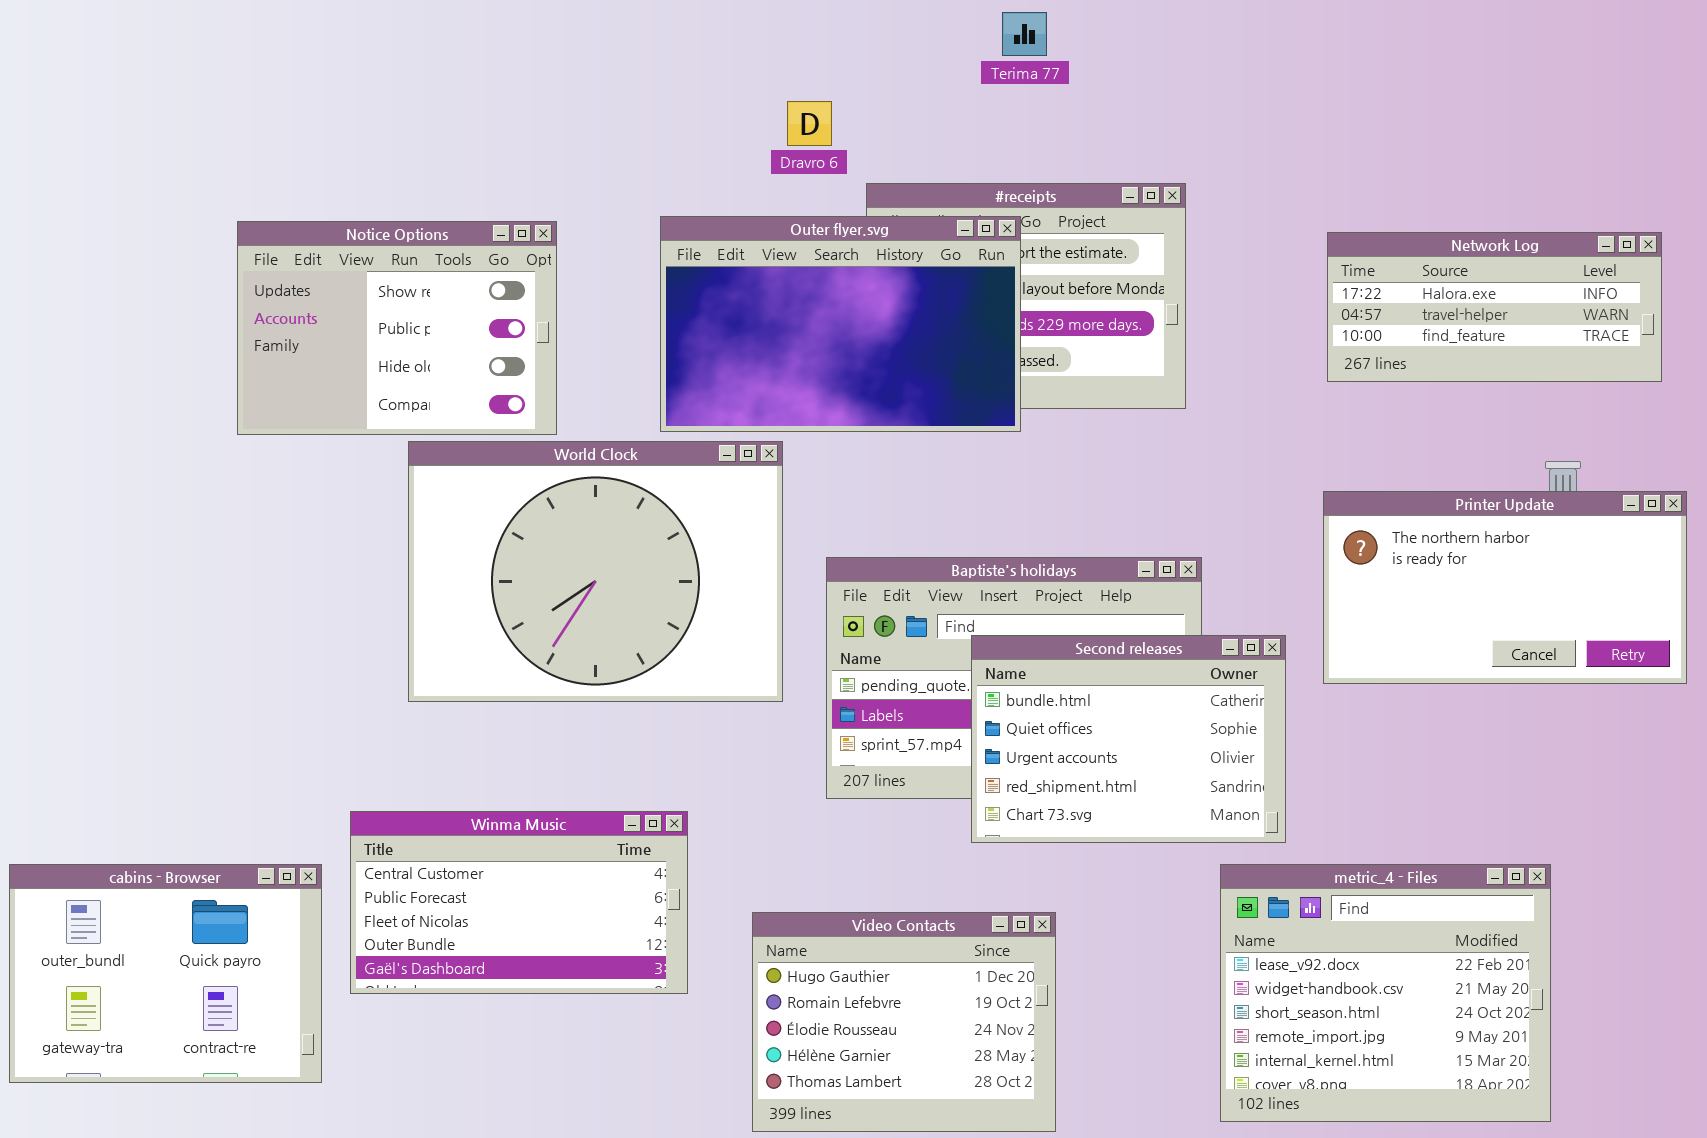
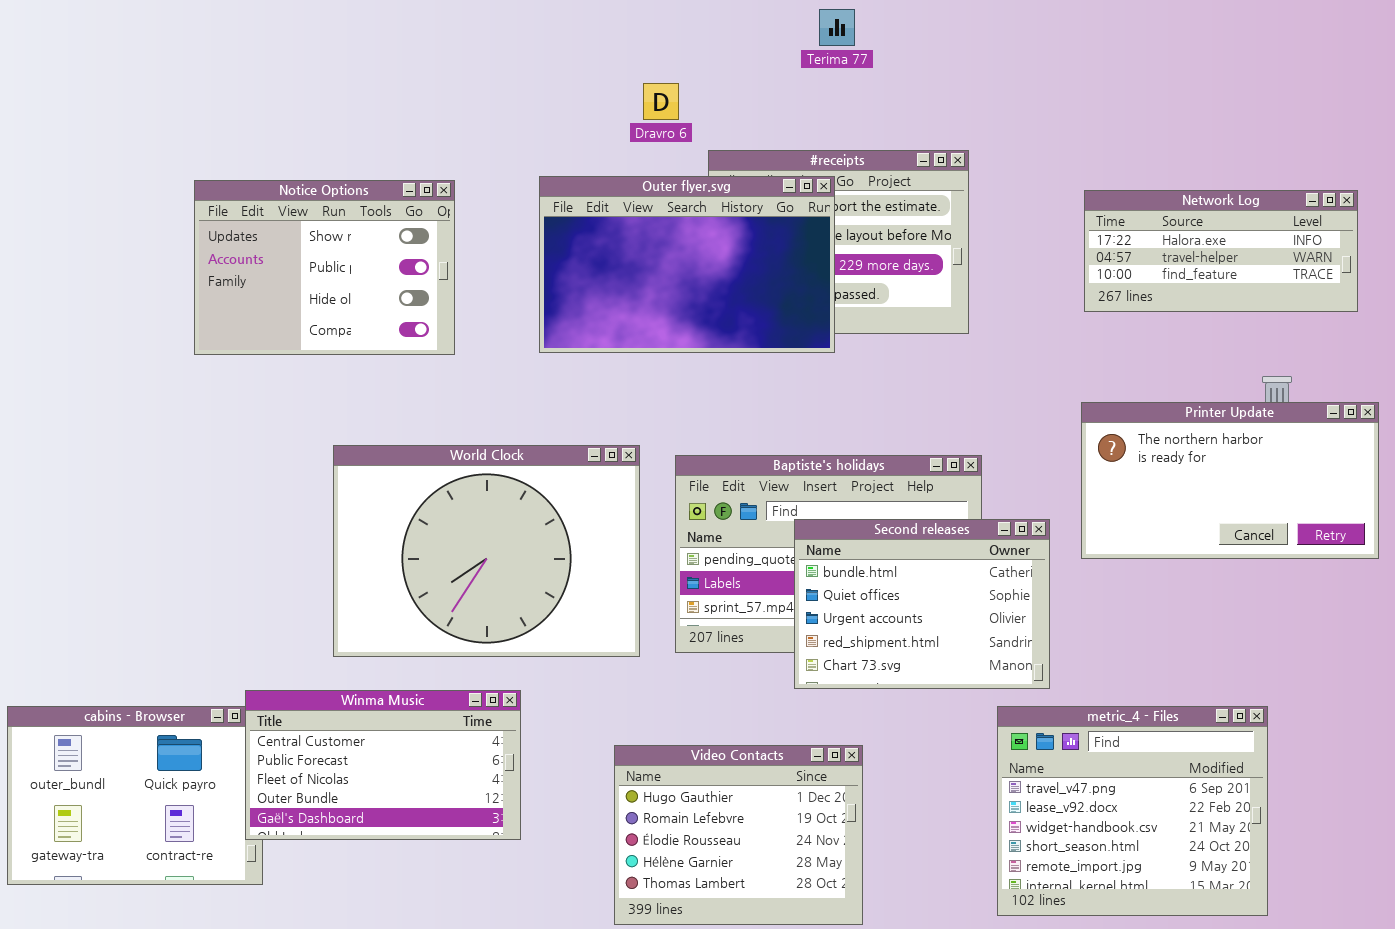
World Clock: [408,441,783,702] -> [333,445,640,657], moved
Winma Music: [350,811,688,994] -> [245,690,521,840], moved
metric_4 - Files: [1220,864,1551,1122] -> [997,706,1268,916], scrolled up 1 row

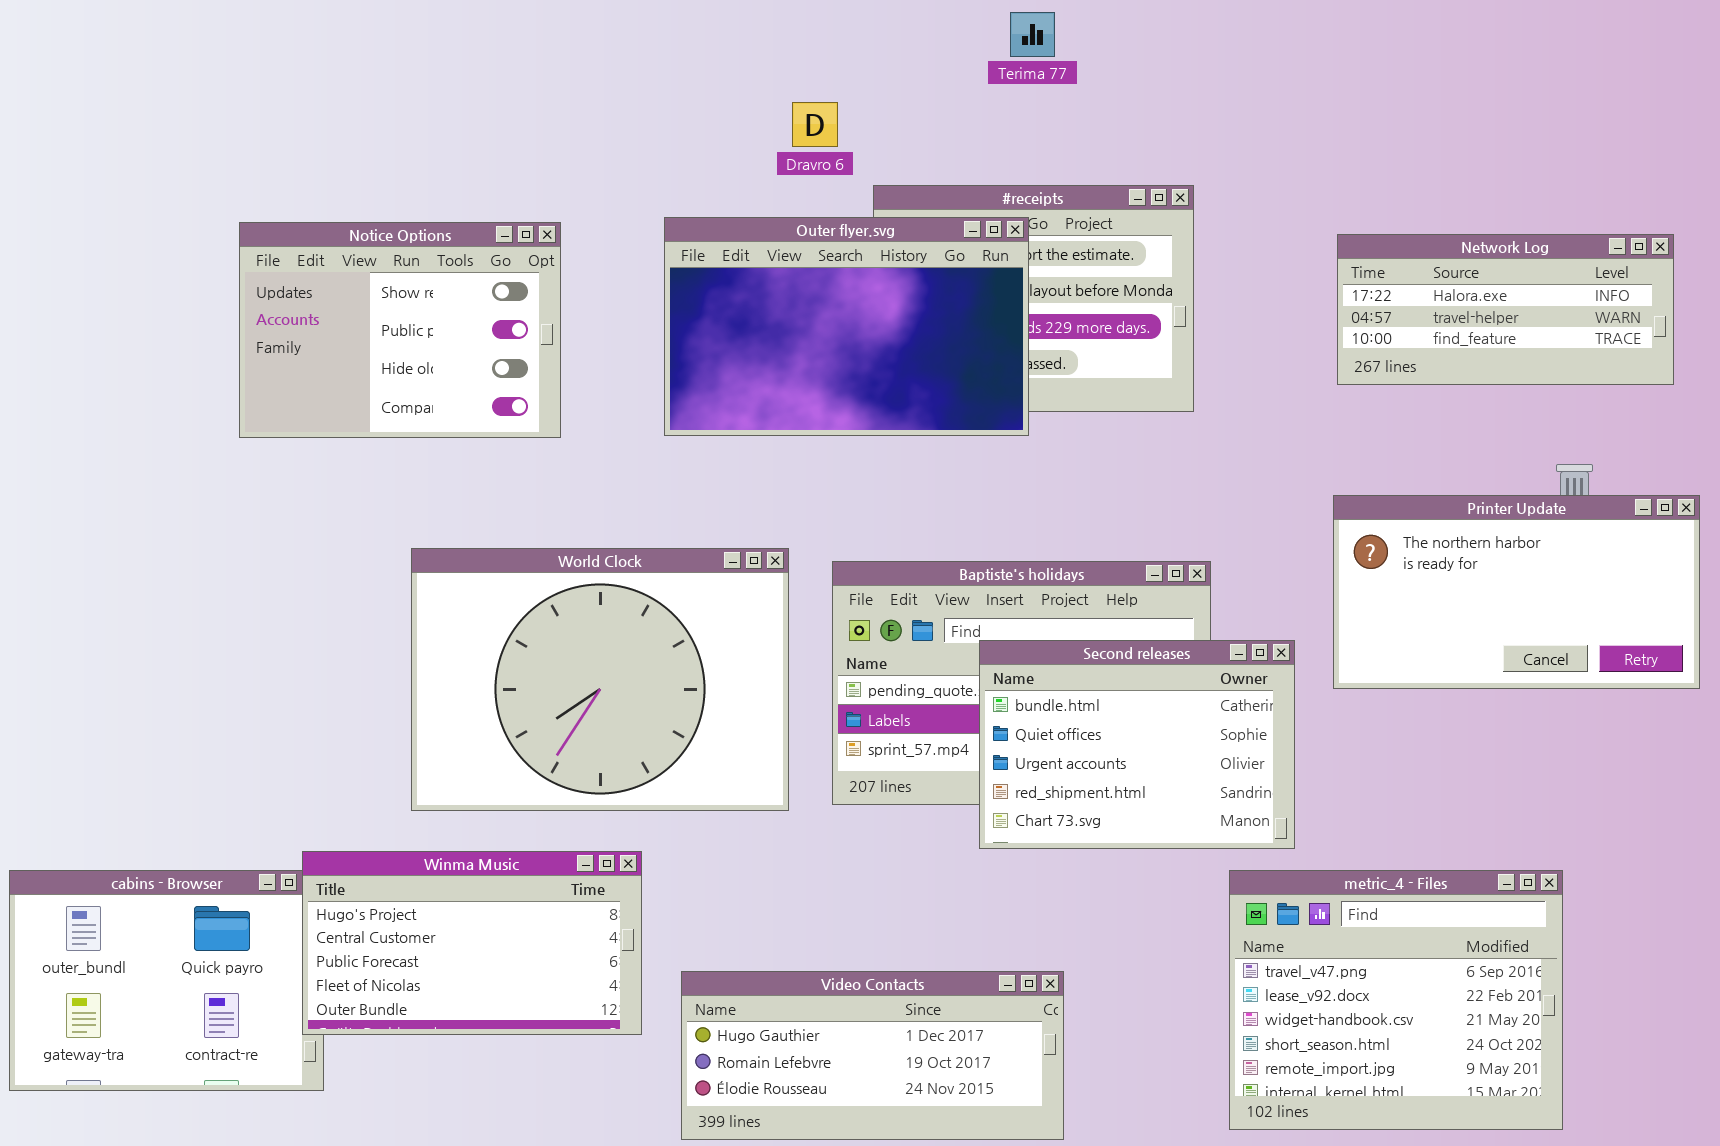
Winma Music: [245,690,521,840] -> [302,851,642,1035], scrolled up 1 row
Video Contacts: [614,745,863,925] -> [681,971,1064,1140], resized

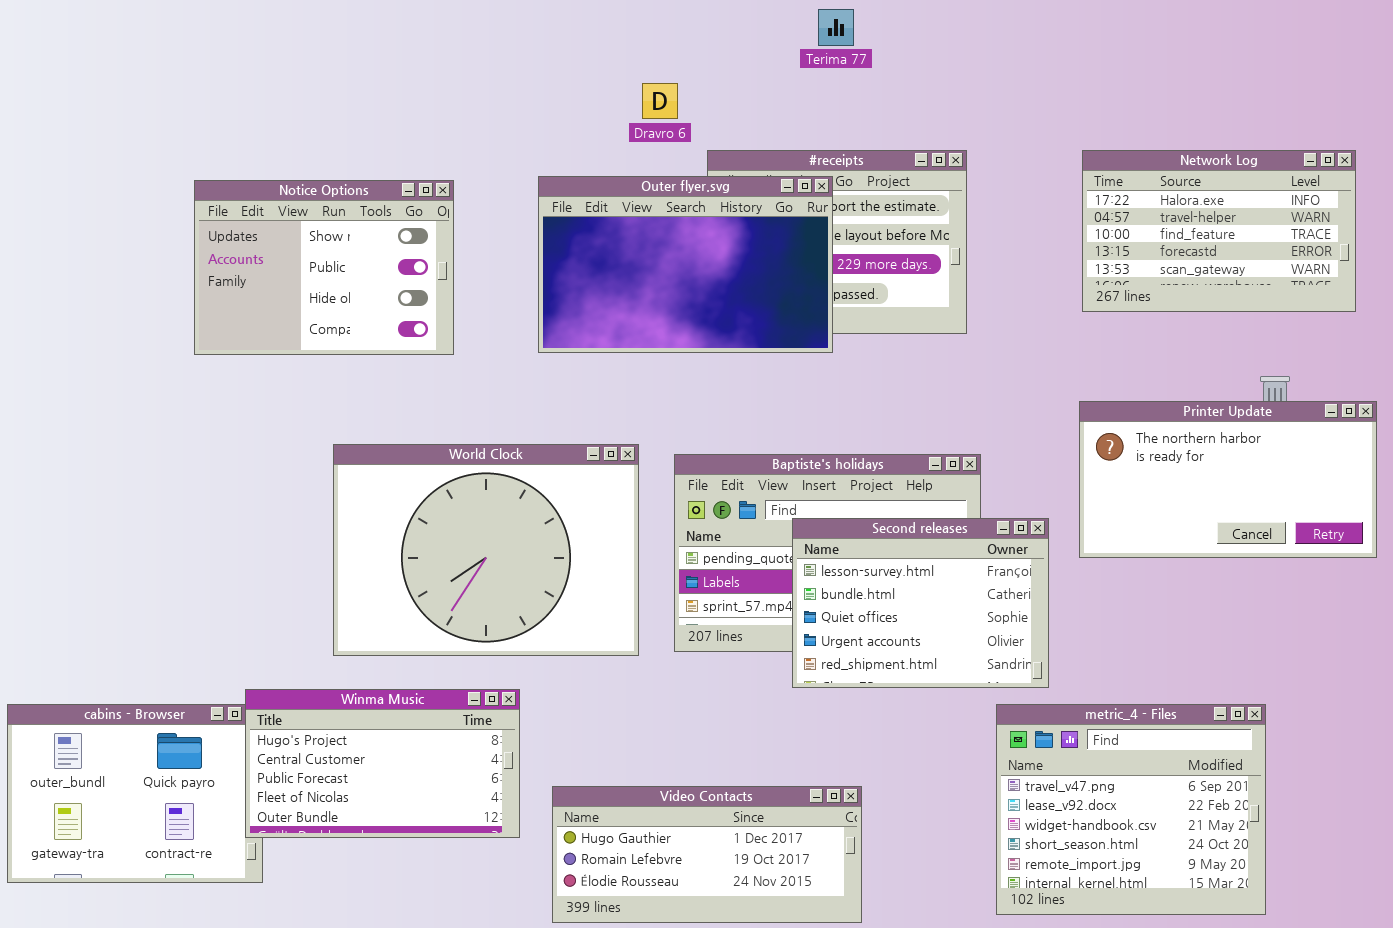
Network Log: [1337,234,1674,385] -> [1082,150,1356,312], resized
Second releases: [979,640,1295,849] -> [792,518,1049,688], scrolled up 1 row

